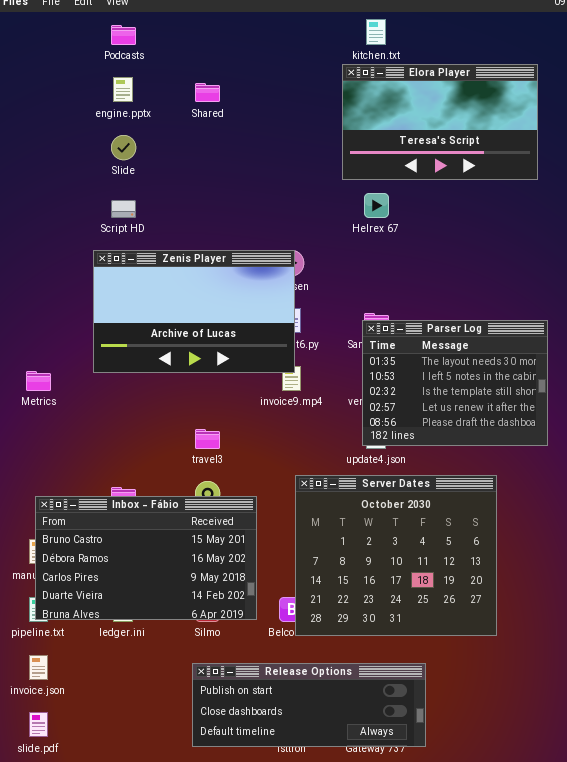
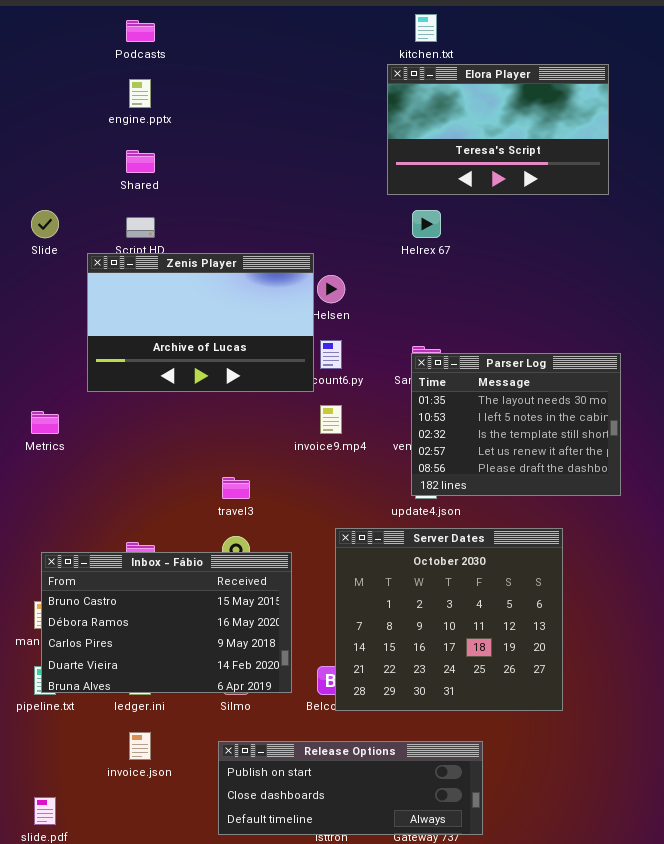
Shared: [195,83,220,102] -> [126,150,155,173], moved
Slide: [111,135,136,160] -> [31,210,59,238], moved
Zenis Player: [93,250,295,373] -> [87,253,314,392], moved
invoice.json: [29,655,48,680] -> [129,732,151,760], moved

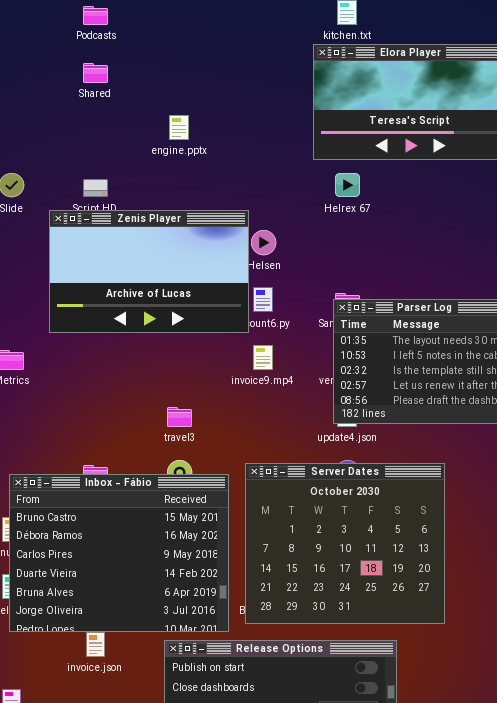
engine.pptx: [129,79,151,108] -> [169,115,189,140], moved
Shared: [126,150,155,173] -> [83,63,108,83], moved
Server Dates: [335,528,563,711] -> [245,463,445,624], moved
Inbox - Fábio: [41,552,292,693] -> [9,474,229,632], resized

